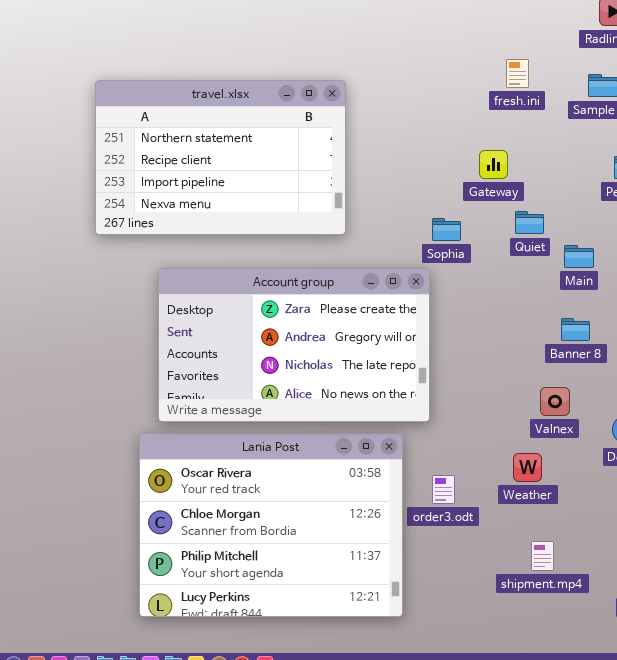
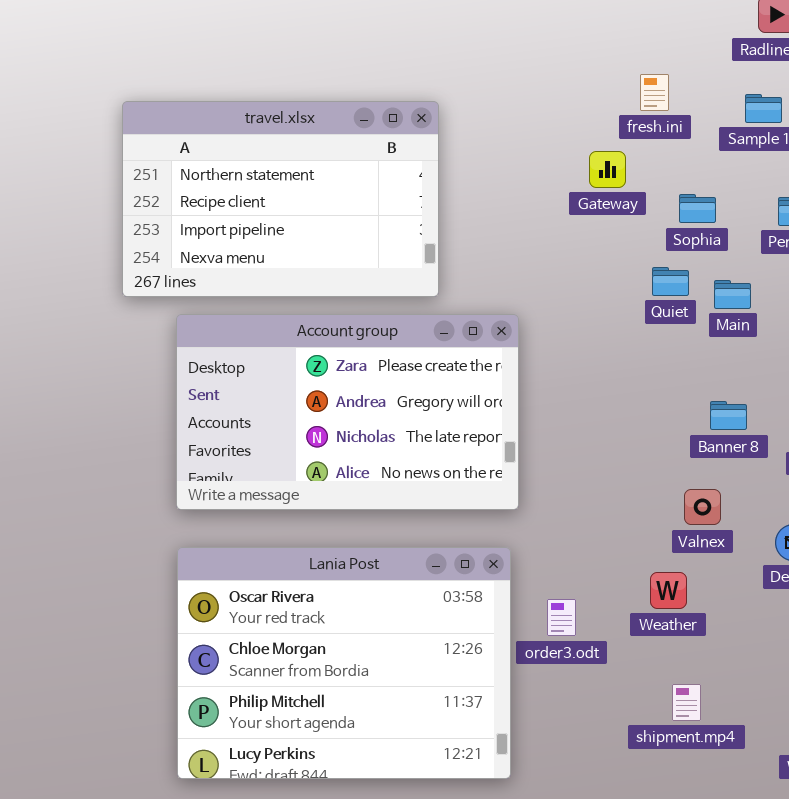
Gateway: [479,150,508,179] -> [589,151,626,188], moved
Sophia: [432,218,461,241] -> [679,194,716,223], moved
Main: [564,245,594,268] -> [714,280,751,309], moved
Account group: [158,268,430,422] -> [176,314,519,510], moved

